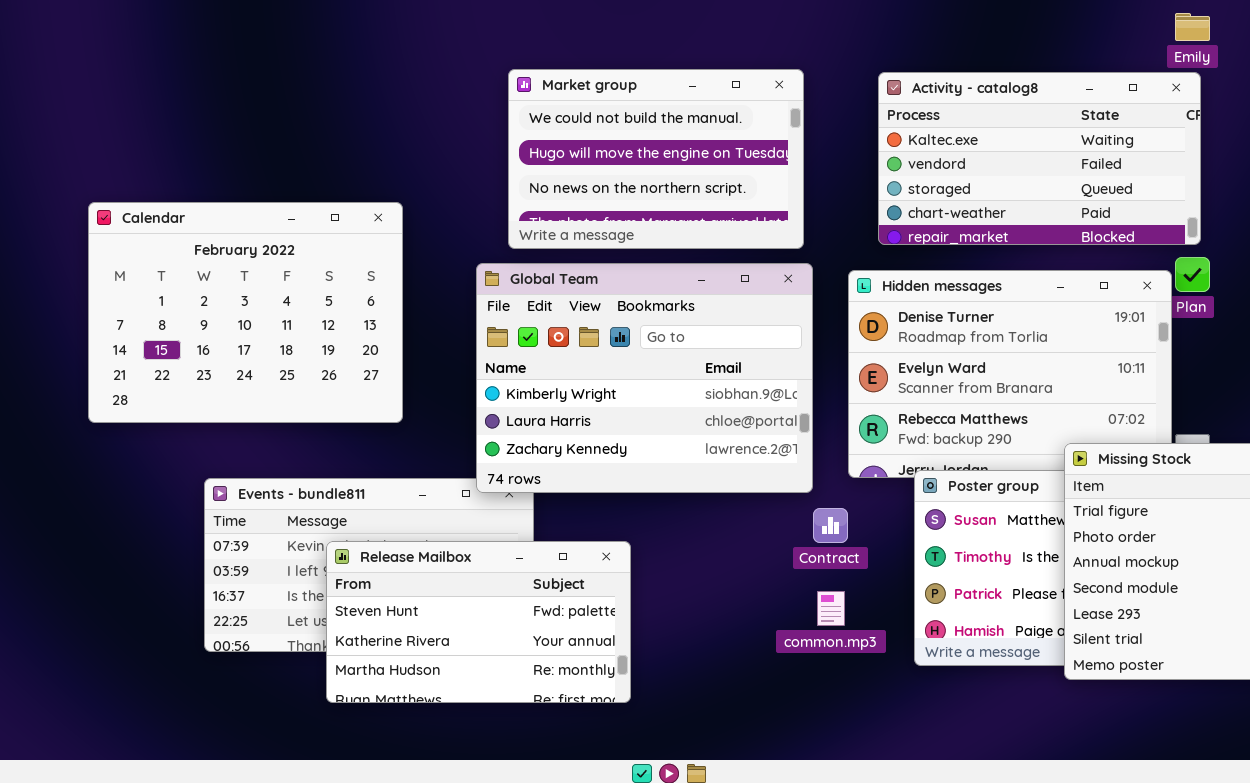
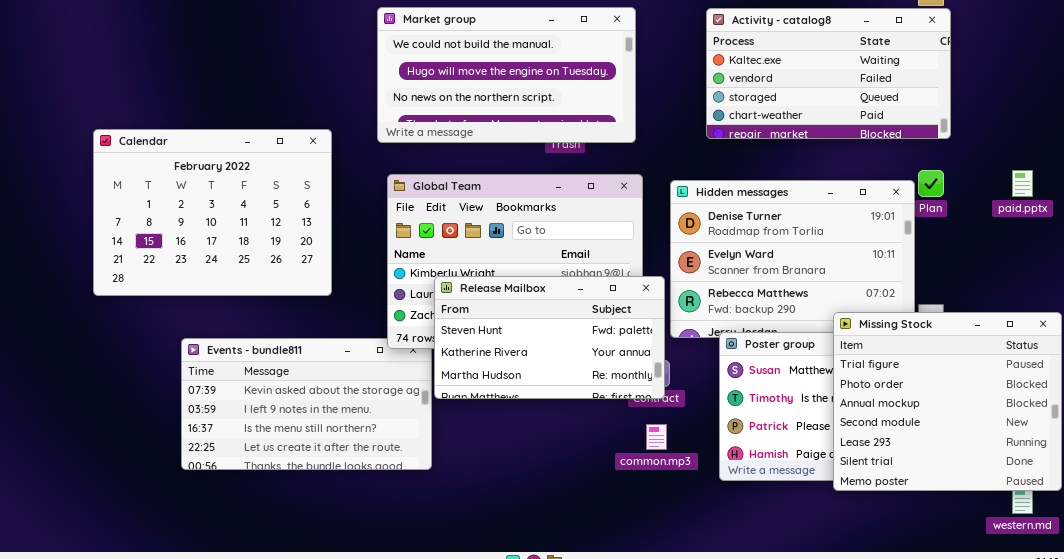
Market group: [508,69,804,249] -> [377,7,636,143], moved, resized
Activity - catalog8: [878,72,1201,245] -> [706,8,951,139], moved
Release Mailbox: [326,541,631,703] -> [434,276,665,399], moved

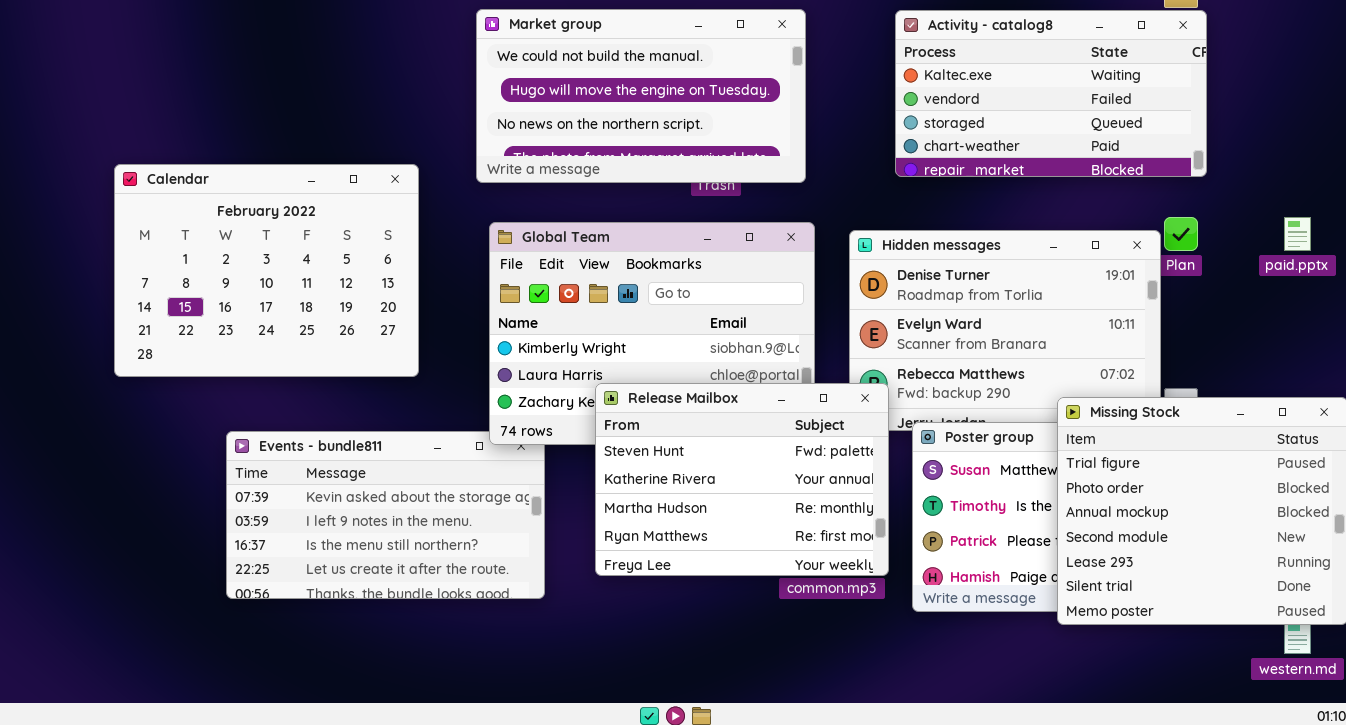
Release Mailbox: [434,276,665,399] -> [595,383,889,576], moved, resized

